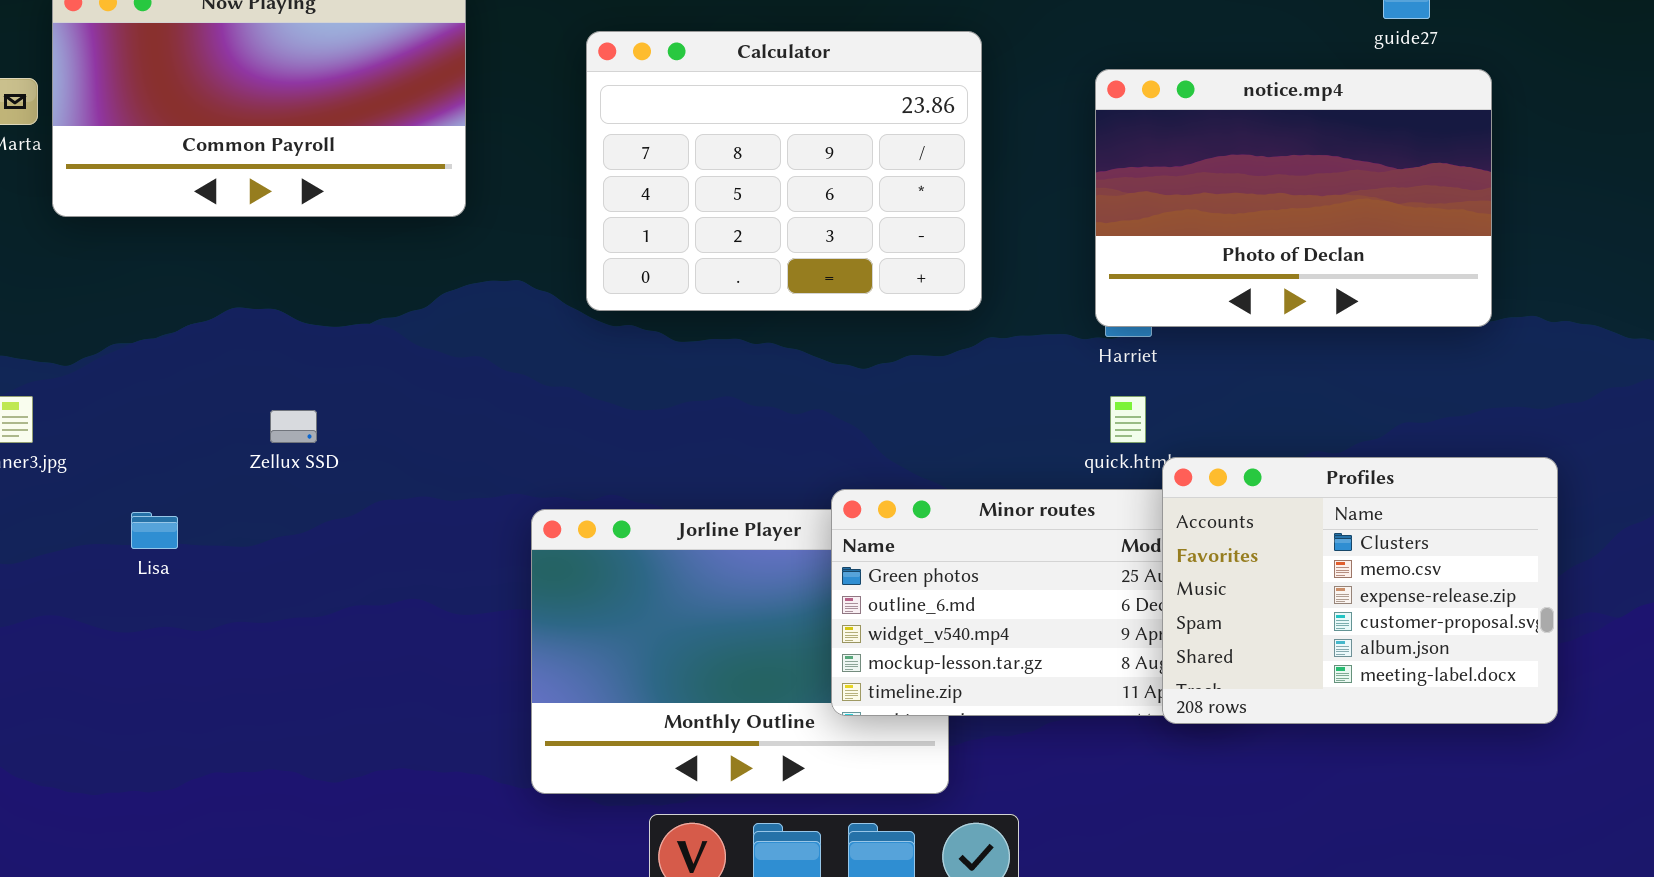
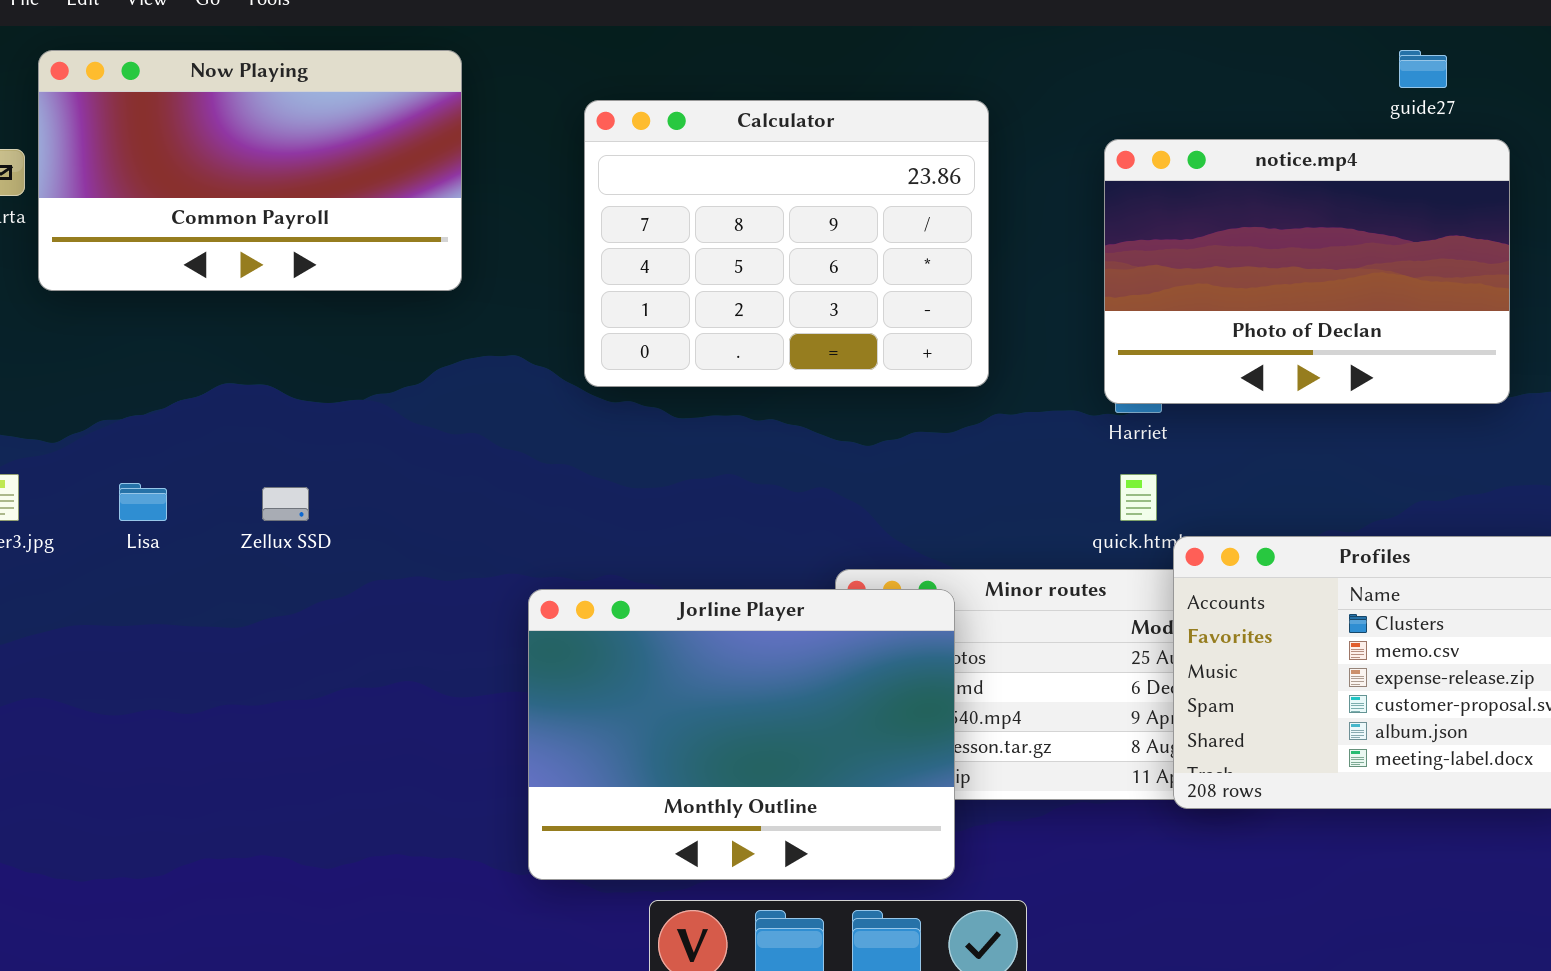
Jorline Player: [531,509,949,794] -> [528,589,955,880], raised
Lisa: [131,512,178,549] -> [119,483,167,521], moved

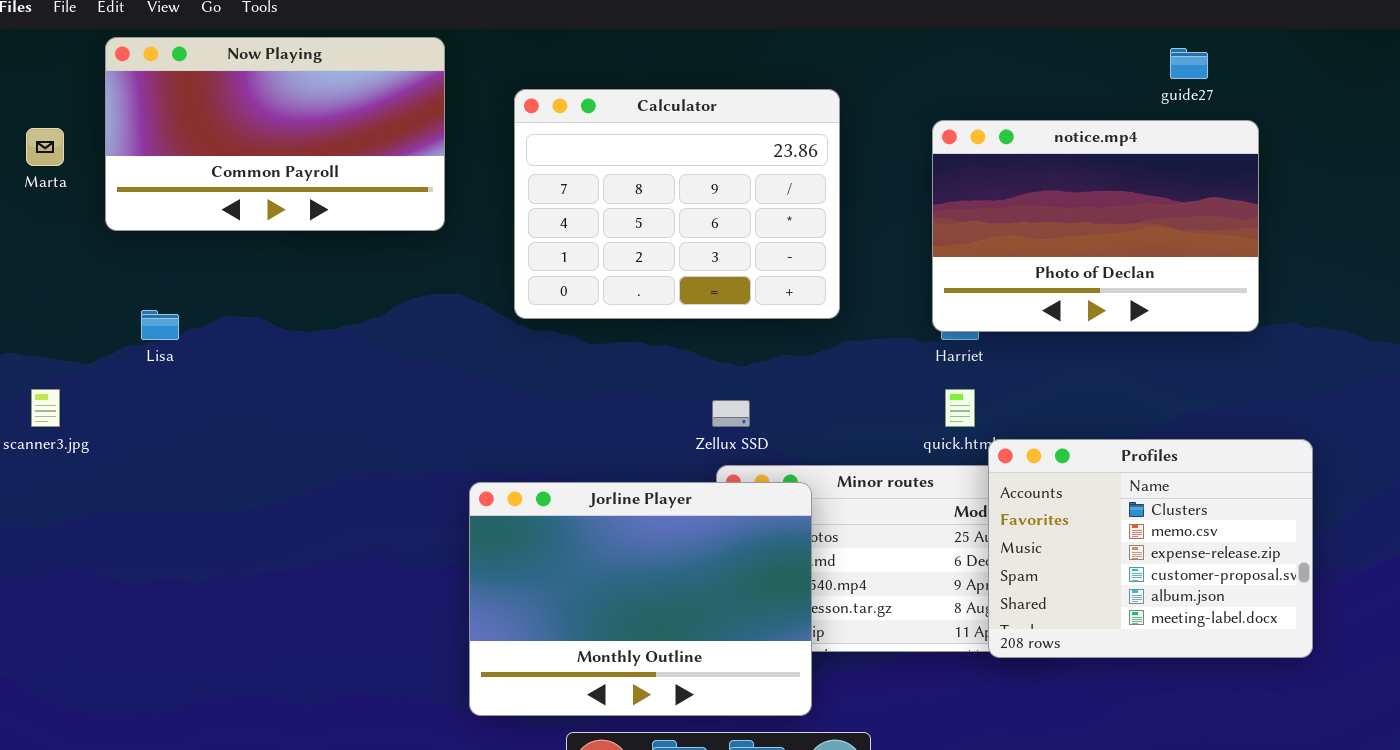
Now Playing: [38,50,462,291] -> [105,37,445,231], moved
Lisa: [119,483,167,521] -> [141,310,179,340], moved
Zellux SSD: [262,487,309,521] -> [712,400,750,427], moved

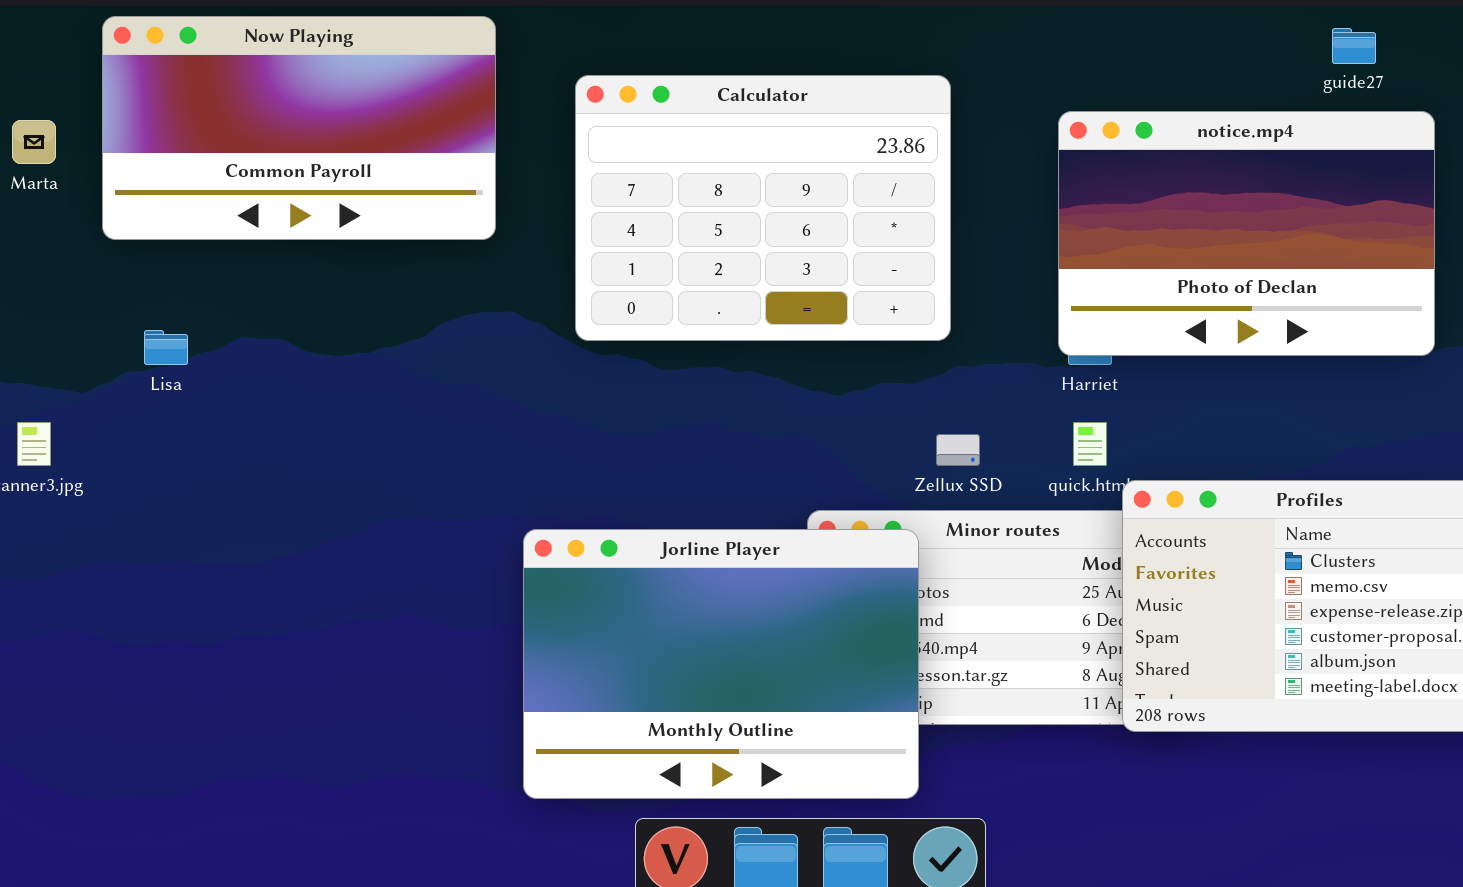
Zellux SSD: [712,400,750,427] -> [936,434,980,466], moved

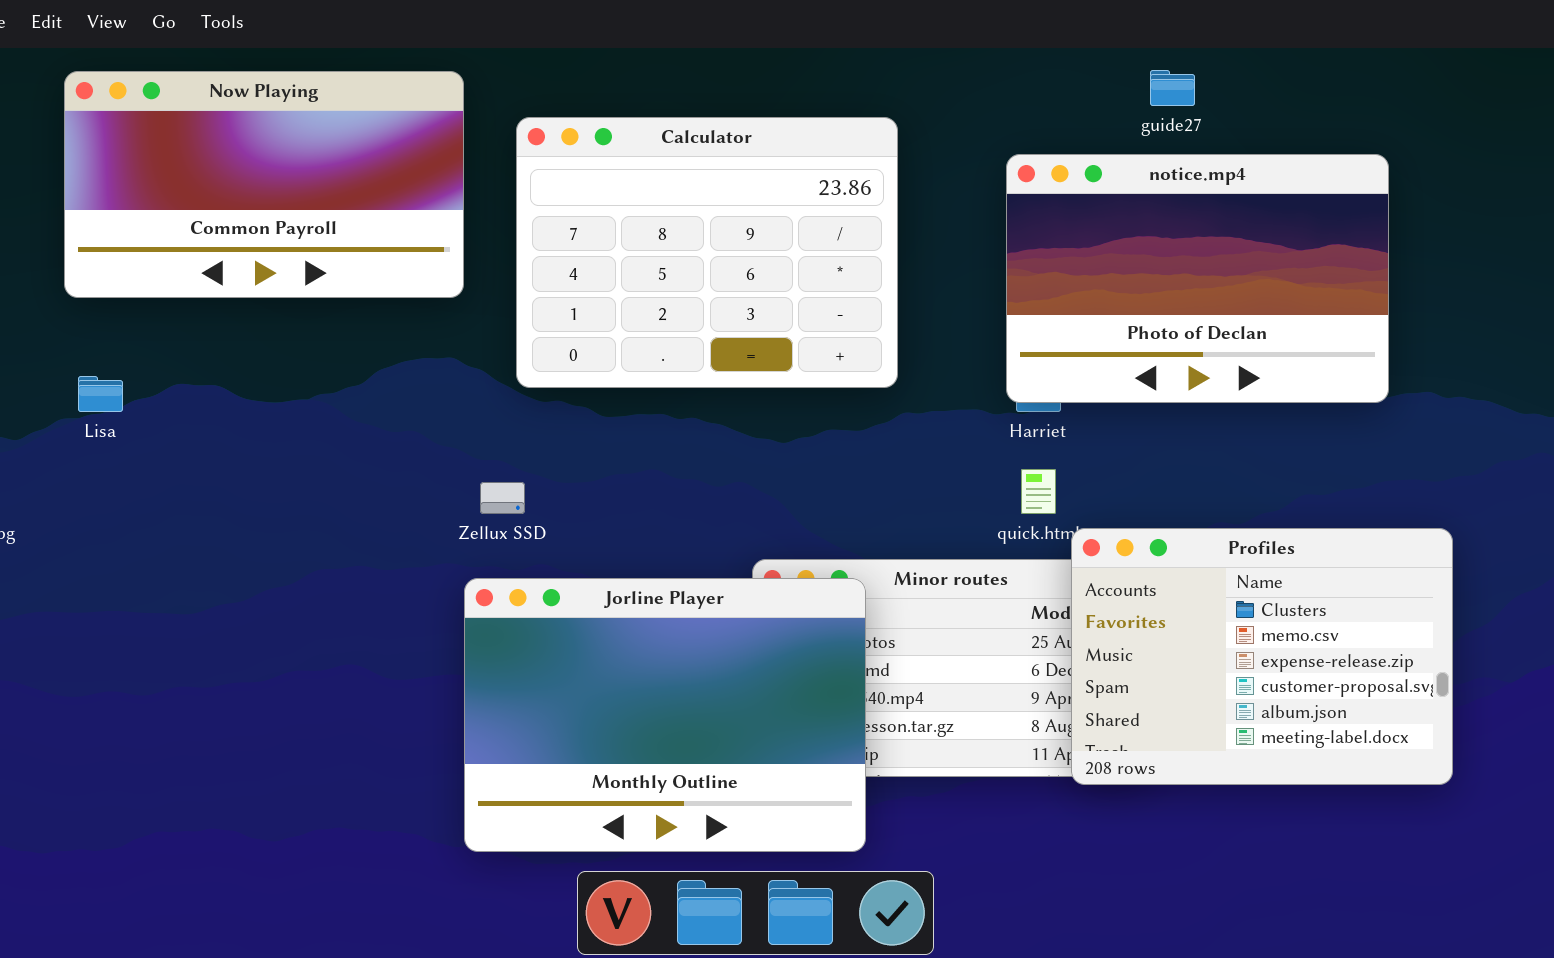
Now Playing: [102,16,496,240] -> [64,71,464,298], moved
guide27: [1332,28,1376,64] -> [1150,70,1195,106], moved
Zellux SSD: [936,434,980,466] -> [480,482,525,514], moved

